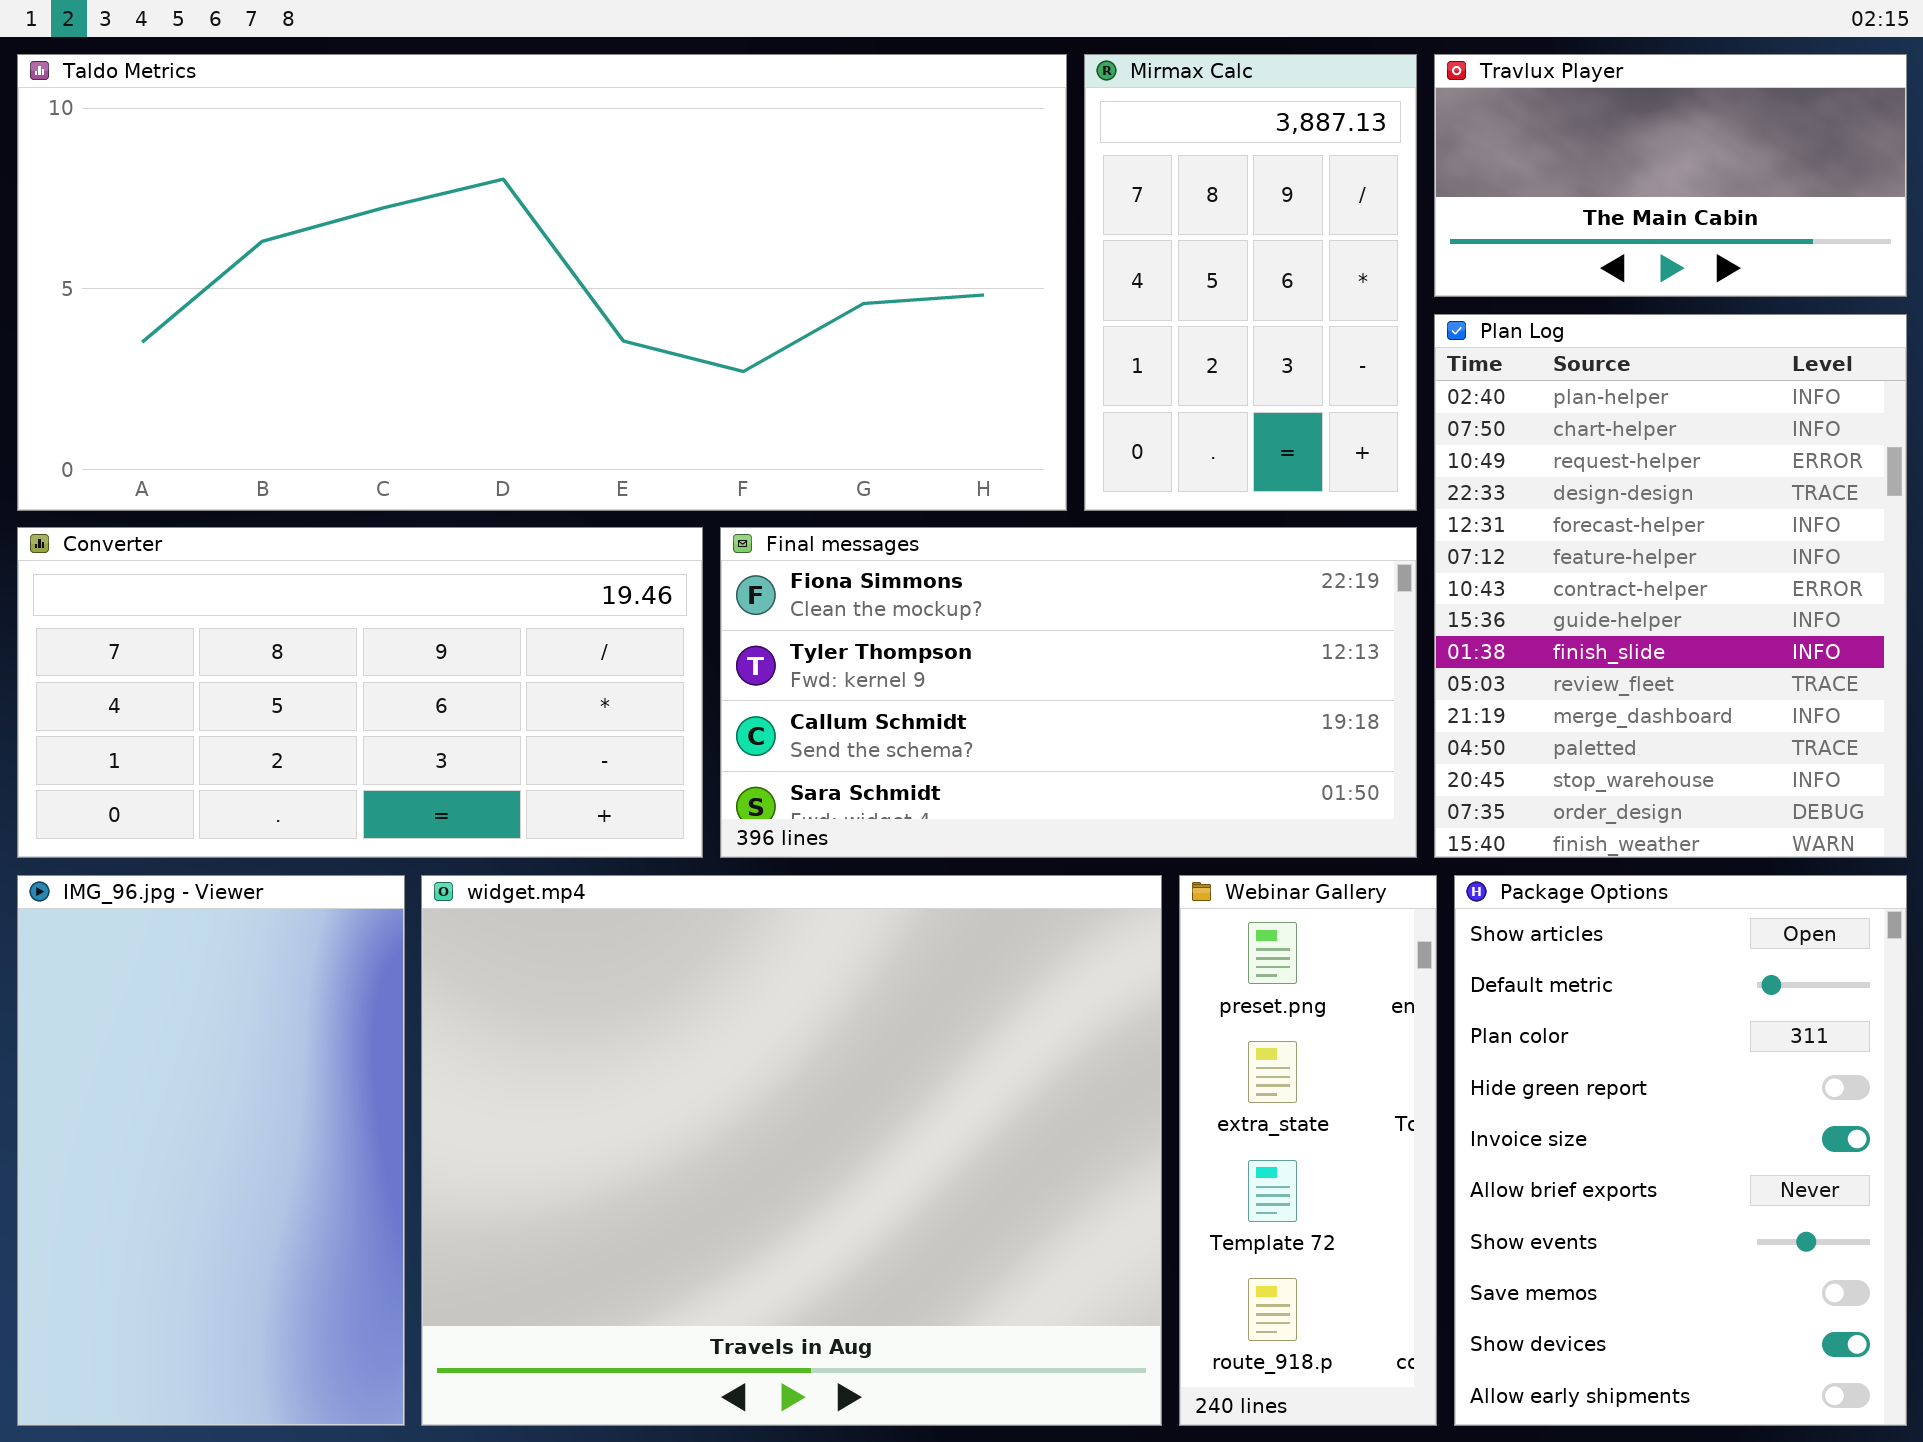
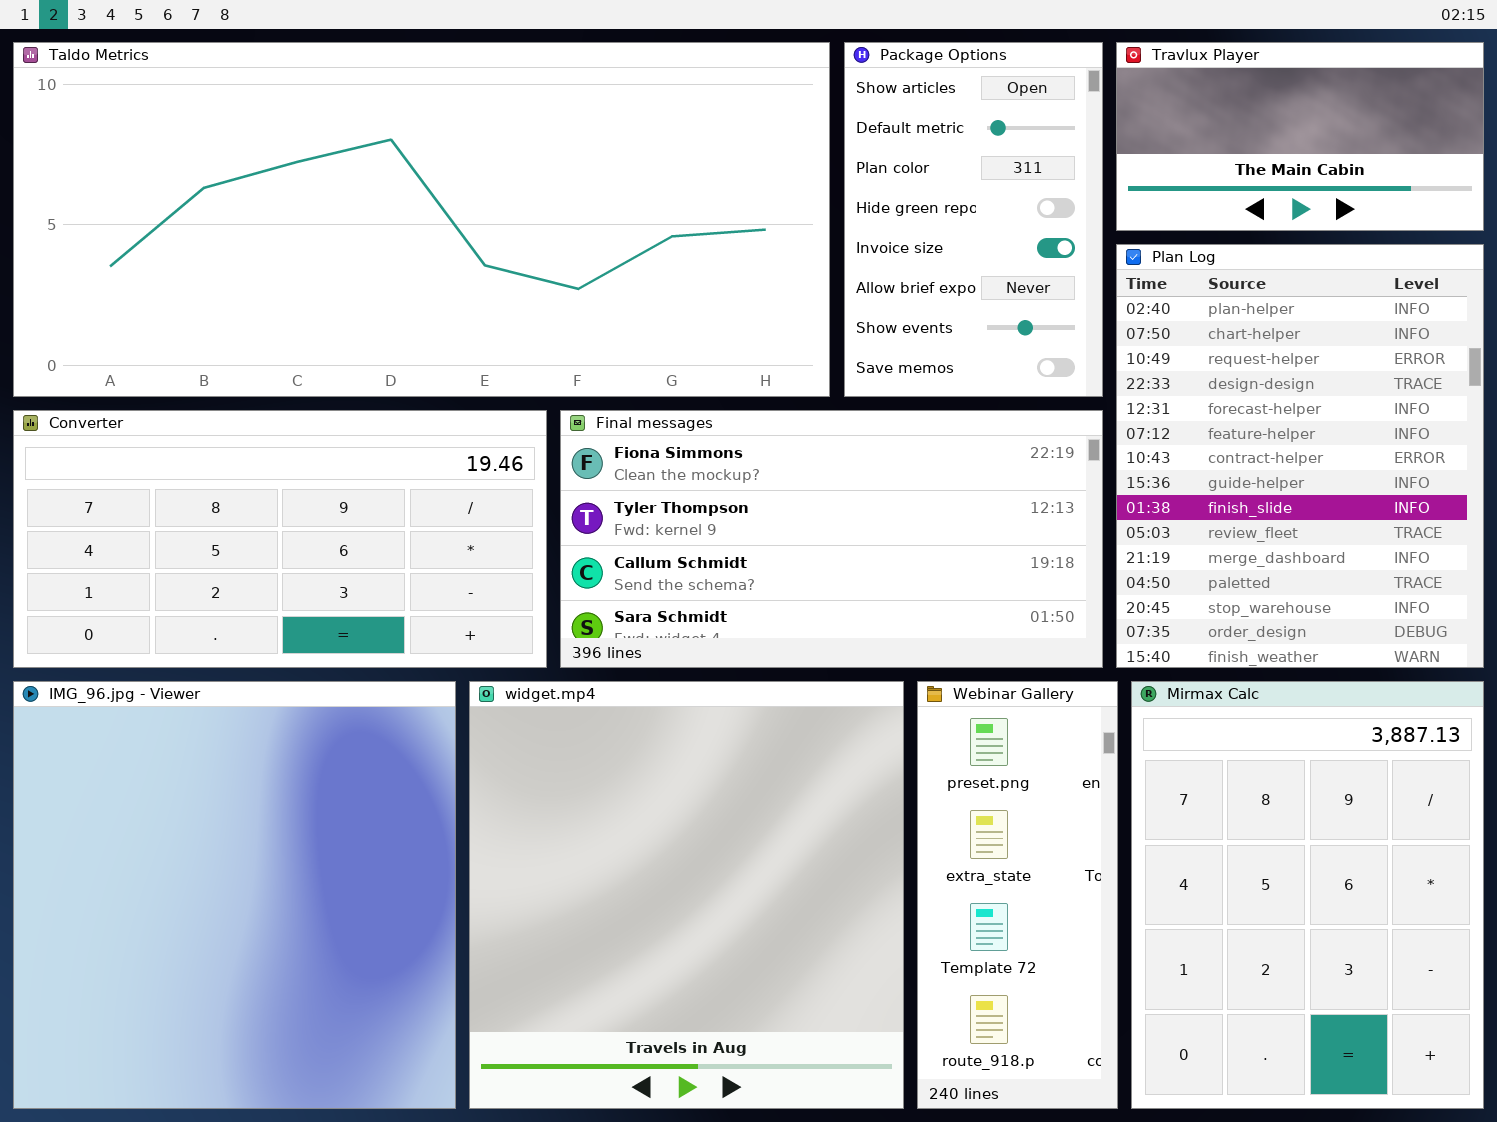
Mirmax Calc: [1084,54,1417,511] -> [1131,681,1484,1109], moved, resized
IMG_96.jpg - Viewer: [17,875,405,1426] -> [13,681,456,1109], resized
widget.mp4: [421,875,1162,1426] -> [469,681,904,1109], resized
Package Options: [1454,875,1907,1426] -> [844,42,1103,397], moved, resized

